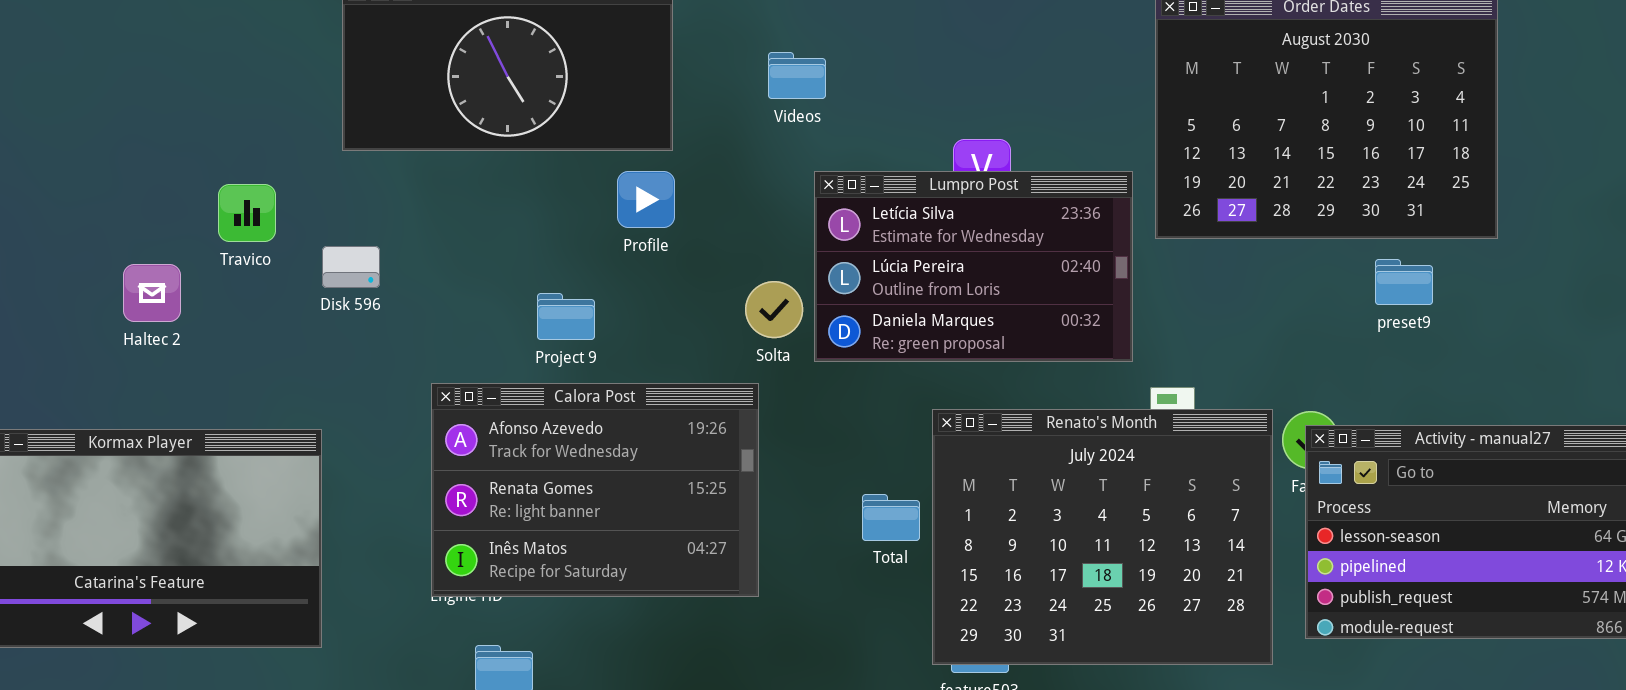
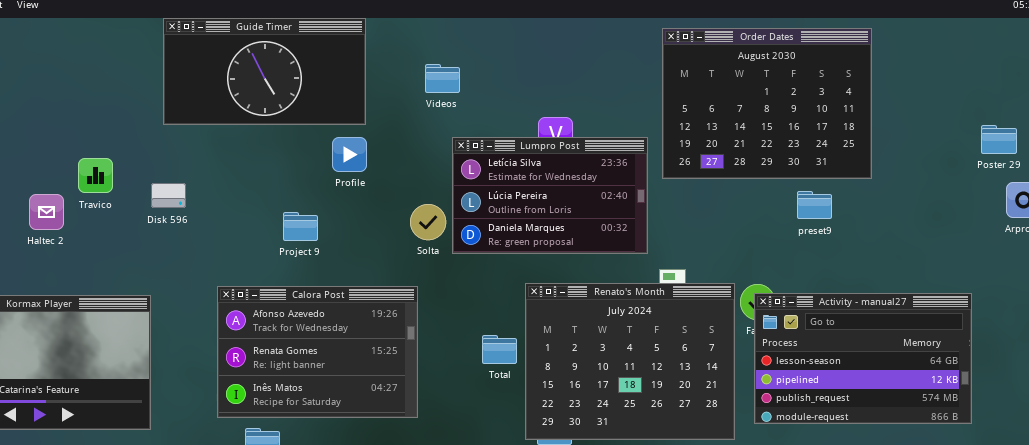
Travico: [218,184,276,242] -> [78,158,113,193], moved
Calora Post: [431,383,759,597] -> [217,286,418,418], moved

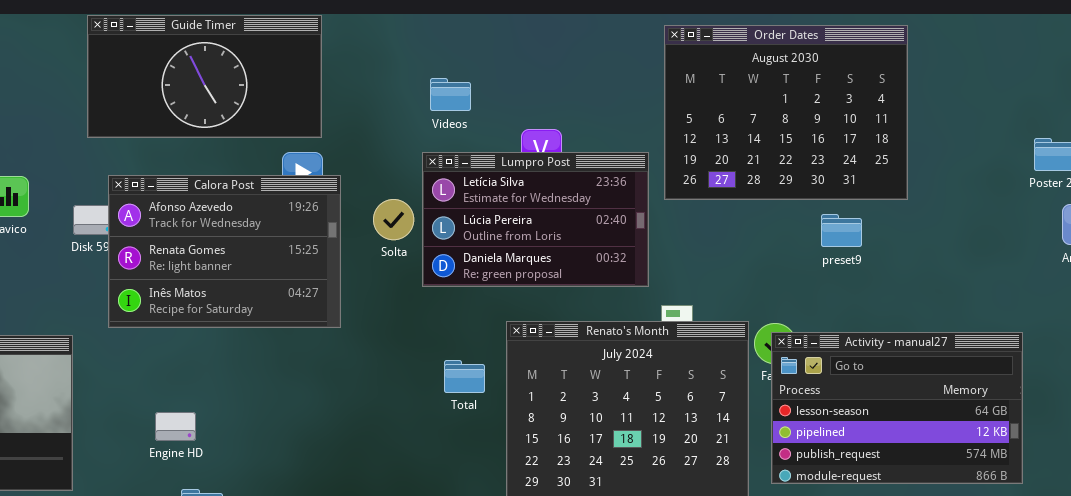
Videos: [425,64,460,93] -> [430,78,471,111], moved
Solta: [410,204,446,240] -> [373,199,414,240], moved
Calora Post: [217,286,418,418] -> [108,175,341,328], moved
Total: [482,335,517,364] -> [444,360,485,393], moved

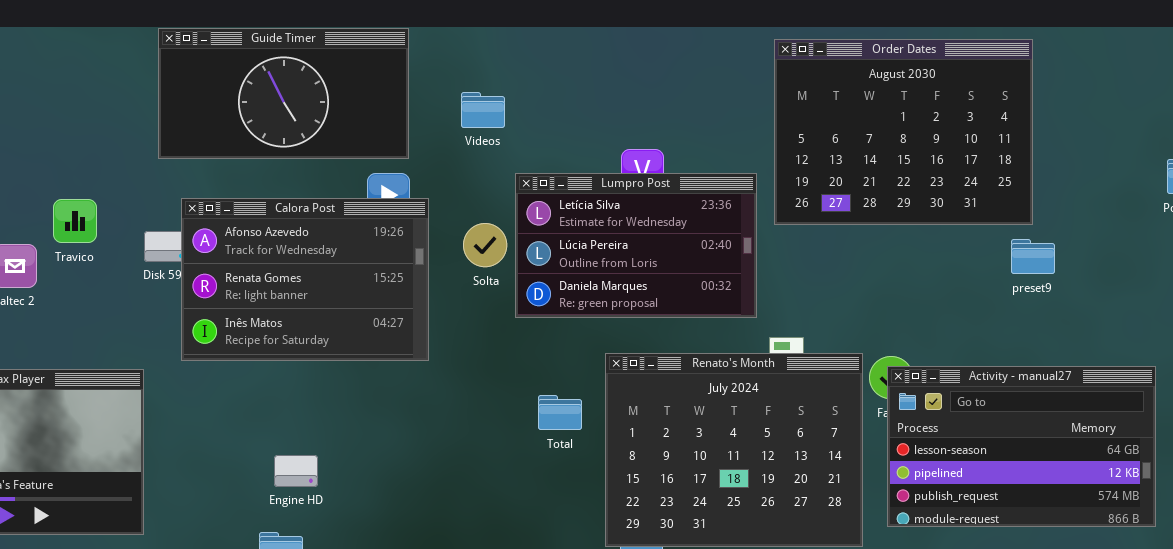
Videos: [430,78,471,111] -> [461,92,505,128], moved
preset9: [821,214,862,247] -> [1011,239,1055,274], moved
Engine HD: [155,412,196,441] -> [274,455,318,487], moved

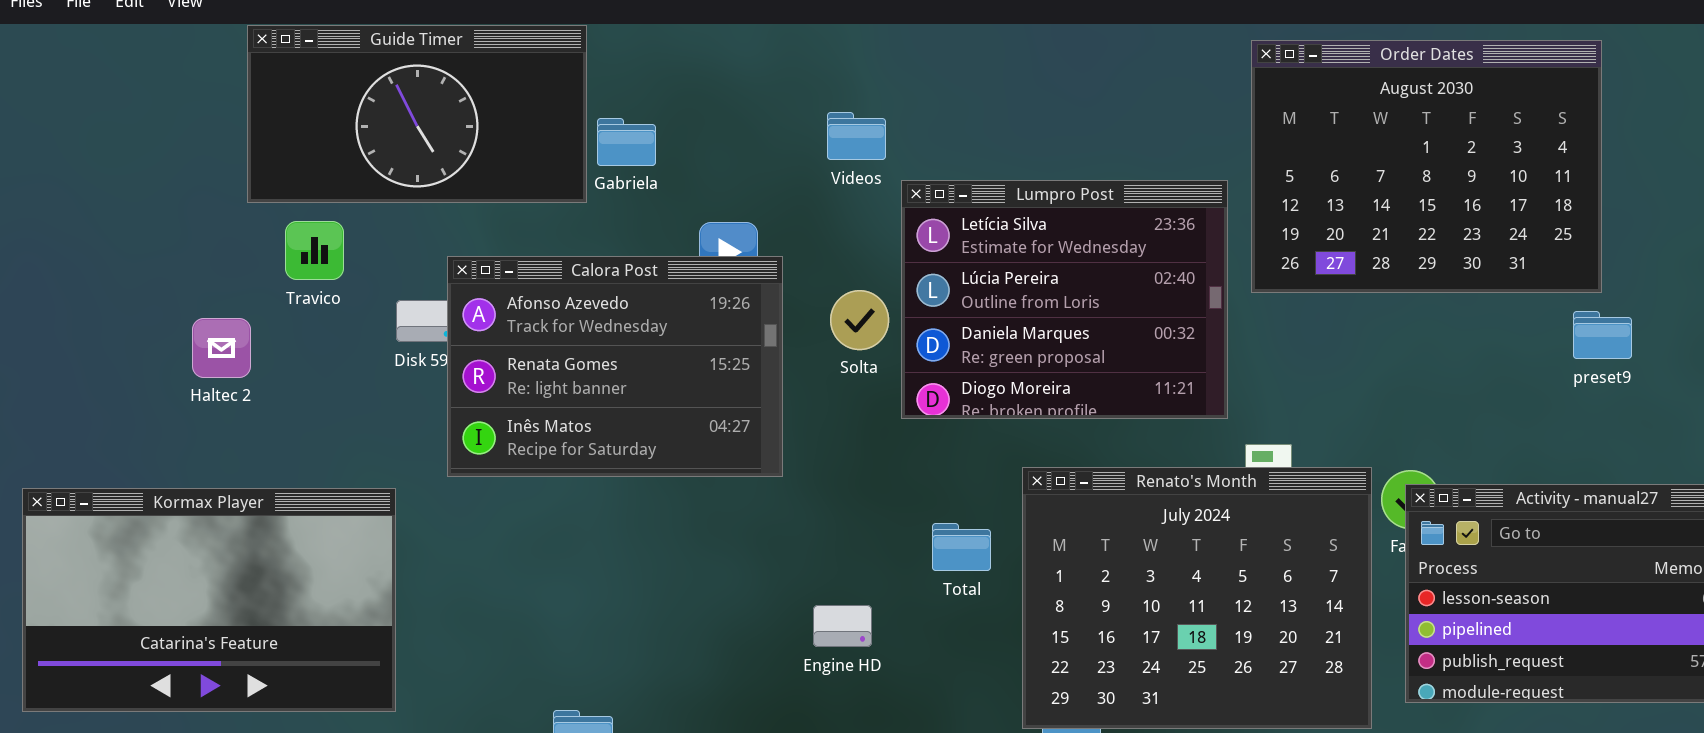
Guide Timer: [158,28,409,159] -> [247,25,587,203], moved
Lumpro Post: [515,173,757,318] -> [901,180,1228,419], resized
Travico: [53,199,97,243] -> [285,221,344,280], moved
Engine HD: [274,455,318,487] -> [813,605,872,647], moved

